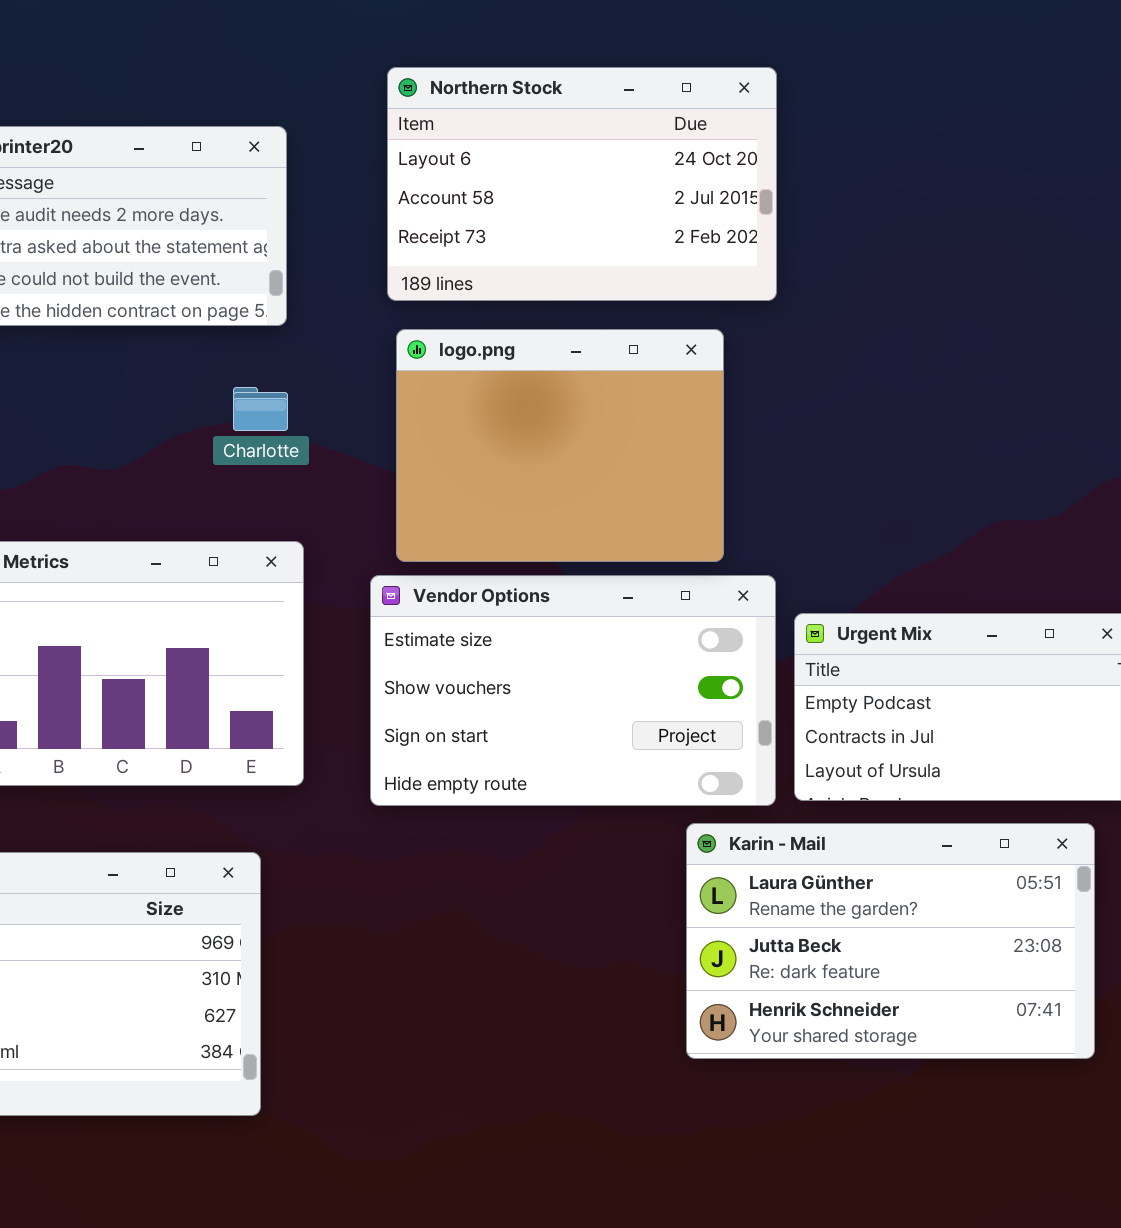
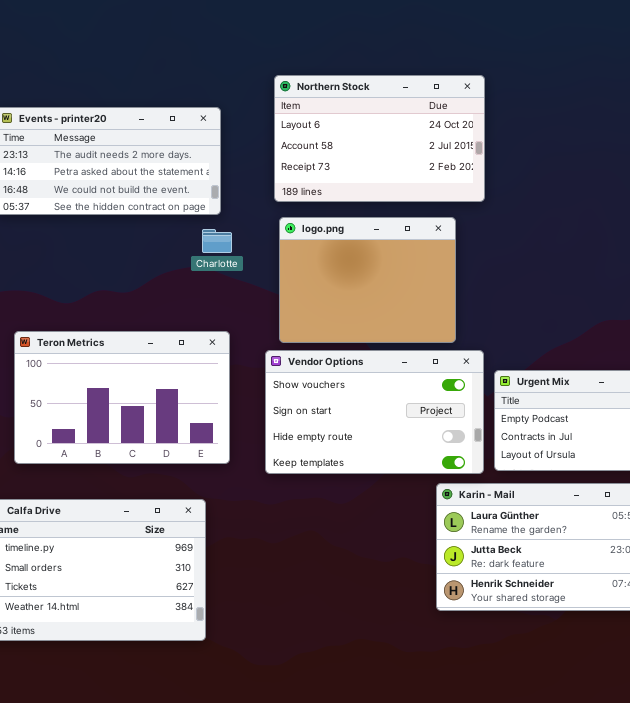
Charlotte: [233,387,288,431] -> [202,229,232,253], moved
Vendor Options: [370,575,776,806] -> [265,350,484,474], scrolled down 1 row

